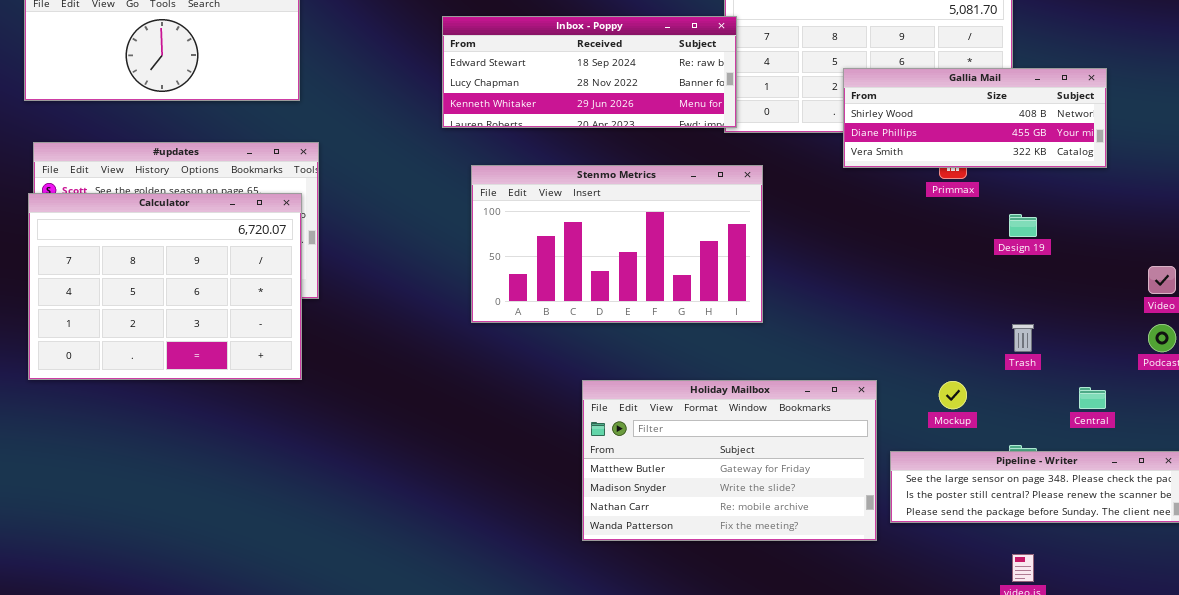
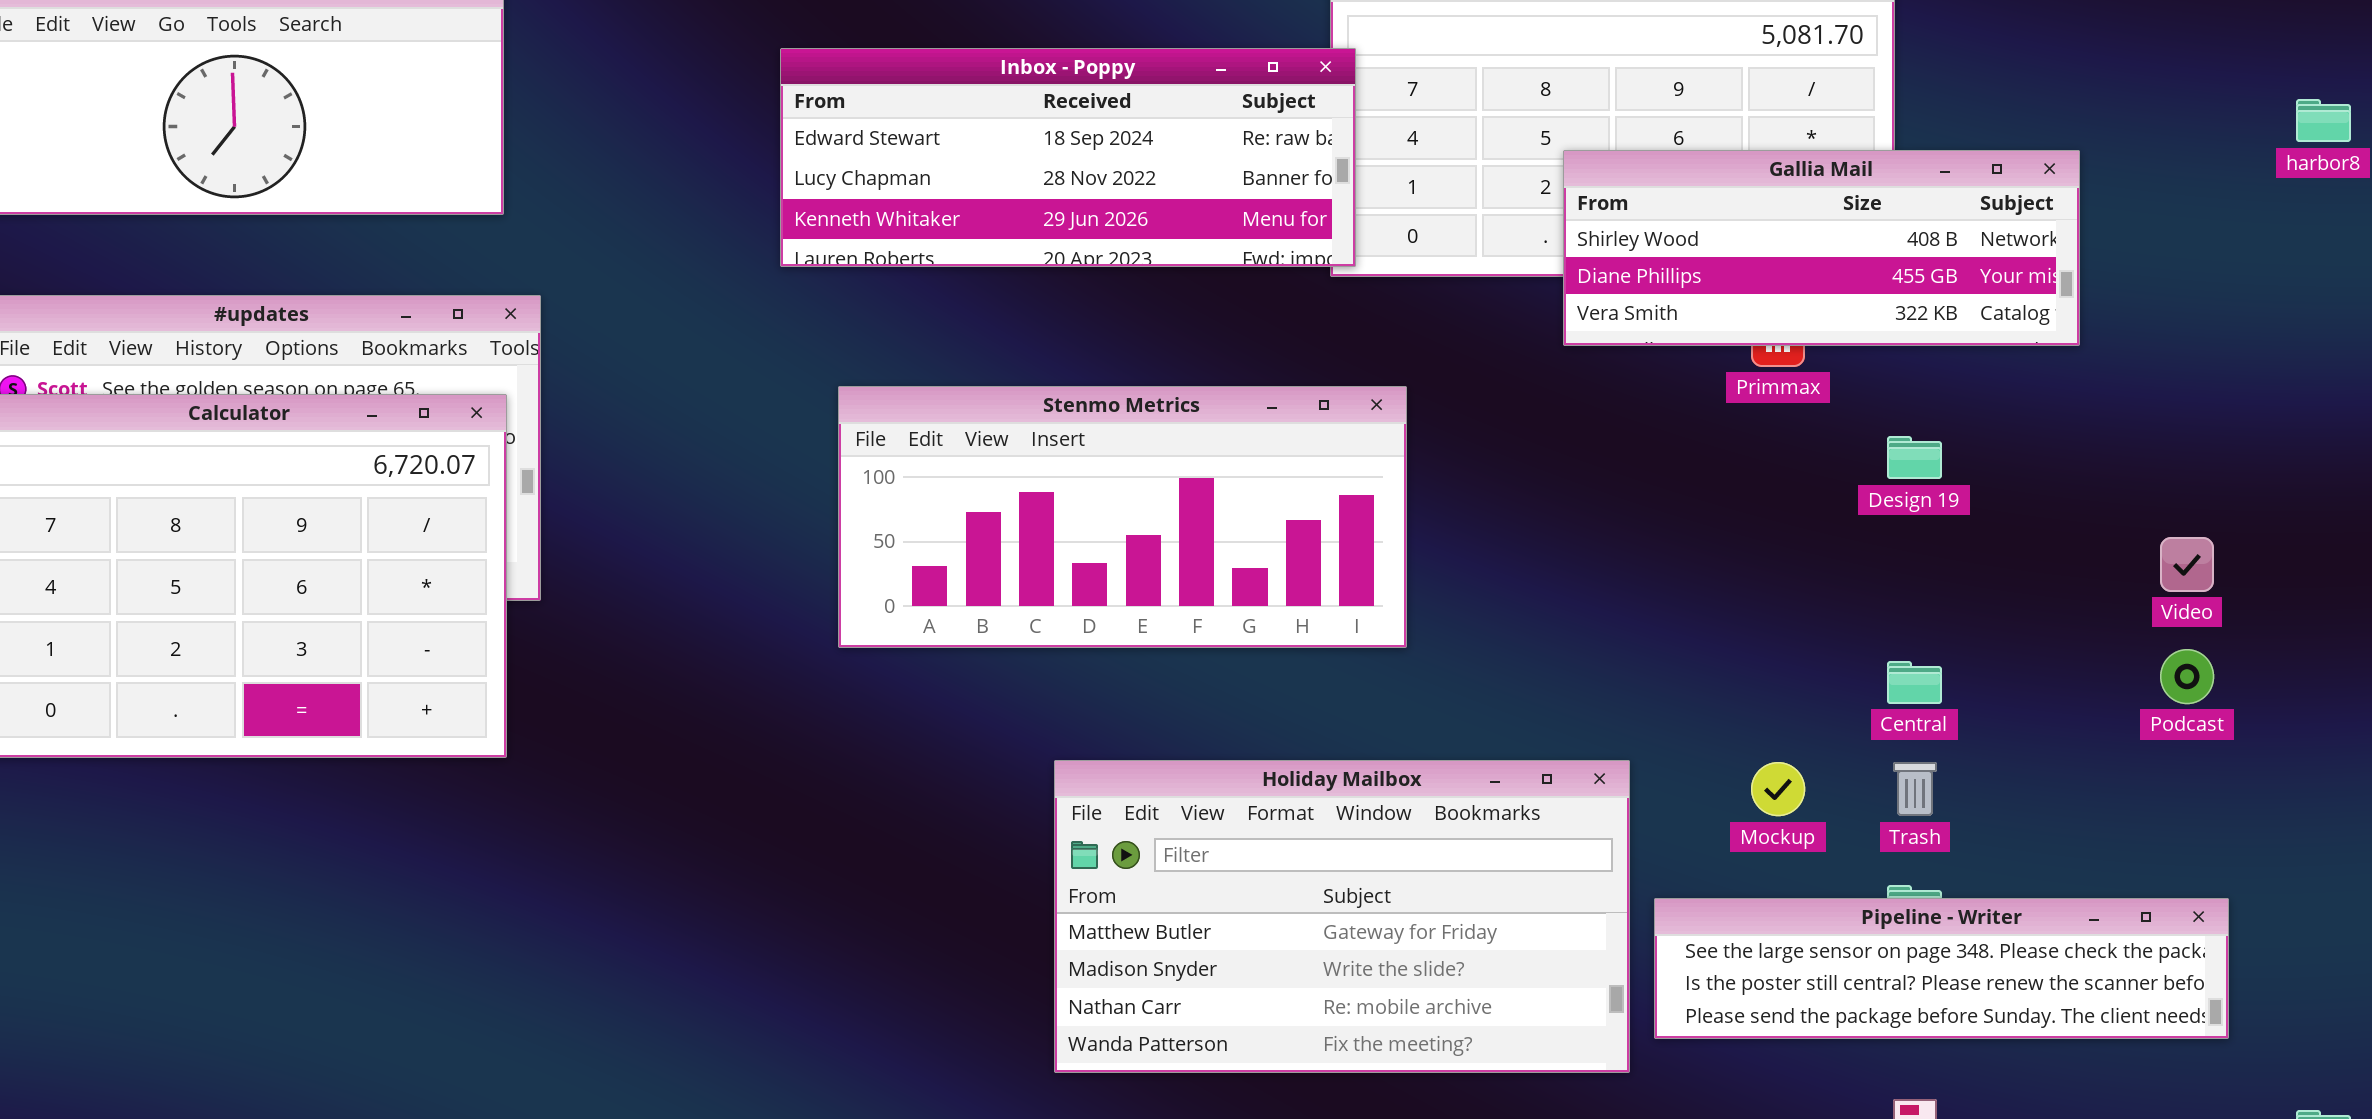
Stenmo Metrics: [471,165,763,323] -> [838,386,1407,648], resized
Trash: [1012,324,1034,352] -> [1893,762,1937,816], moved
Central: [1079,387,1106,409] -> [1887,661,1942,704], moved

